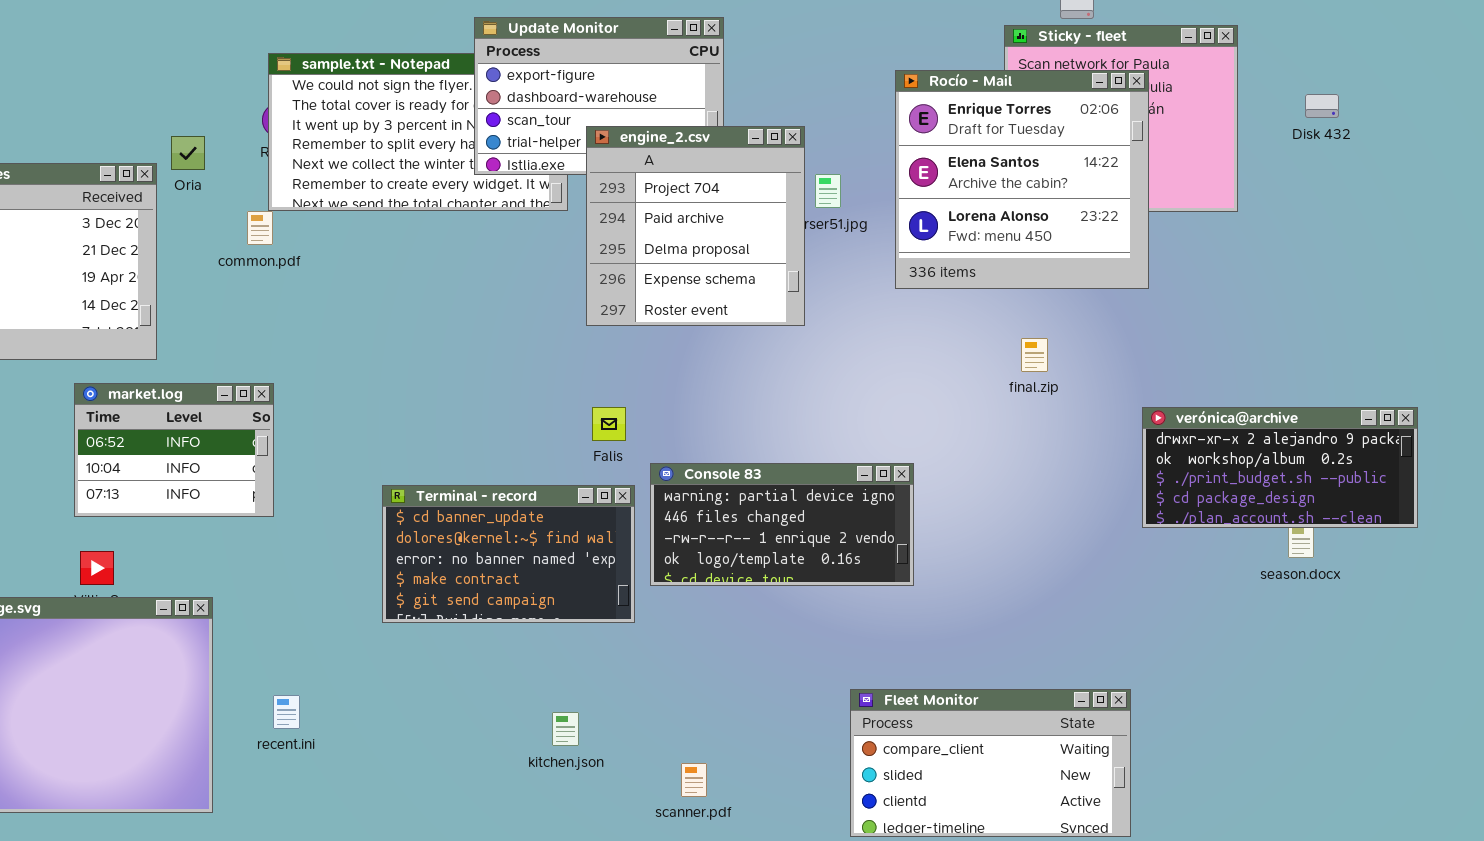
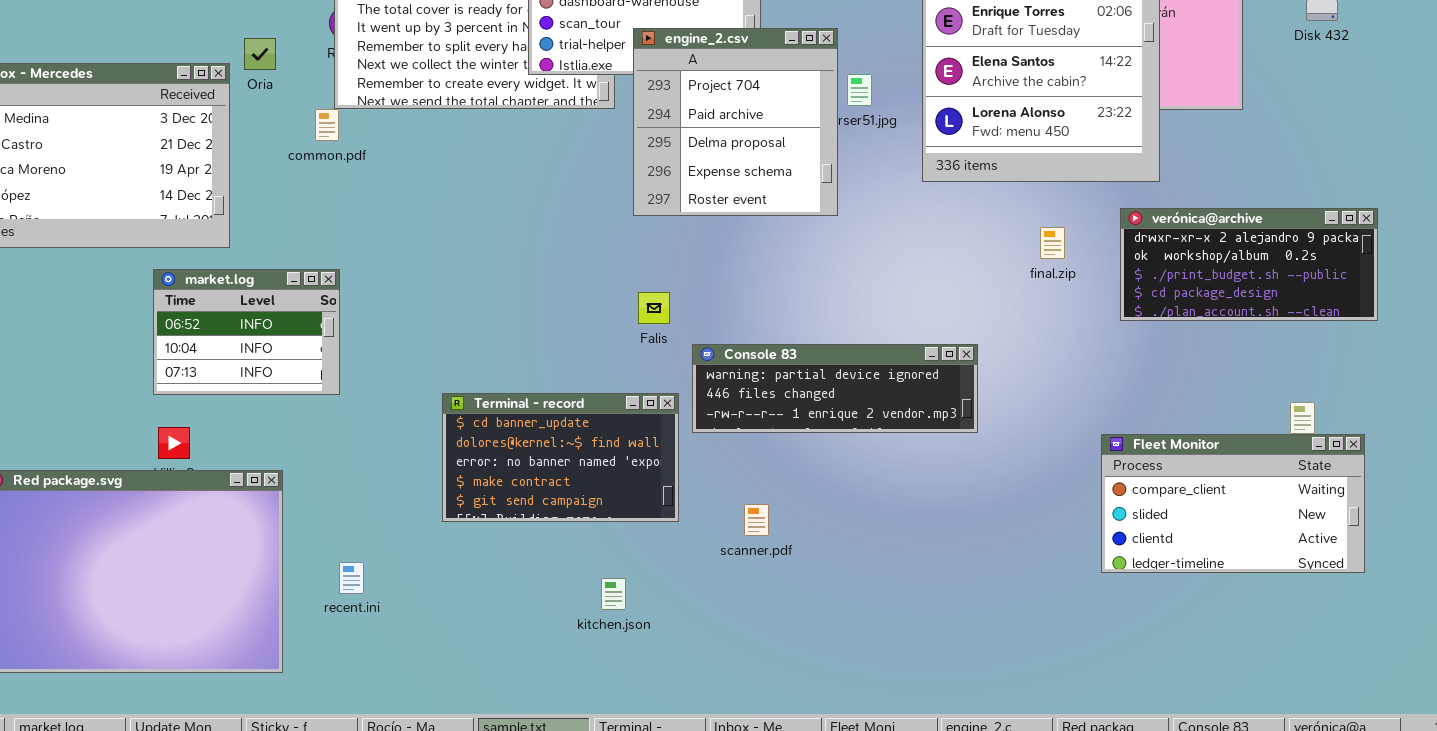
verónica@archive: [1142,407,1418,528] -> [1120,208,1378,321], moved
Console 83: [650,463,914,586] -> [692,344,978,433], resized
Terminal - record: [382,485,635,623] -> [442,393,679,522], moved
Fleet Monitor: [850,689,1131,837] -> [1101,434,1365,573], moved
scanner.pdf: [681,763,707,797] -> [744,504,769,536], moved

